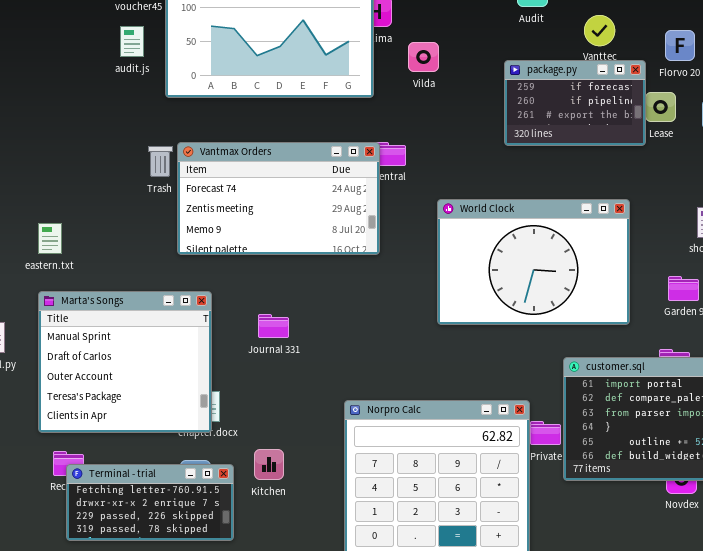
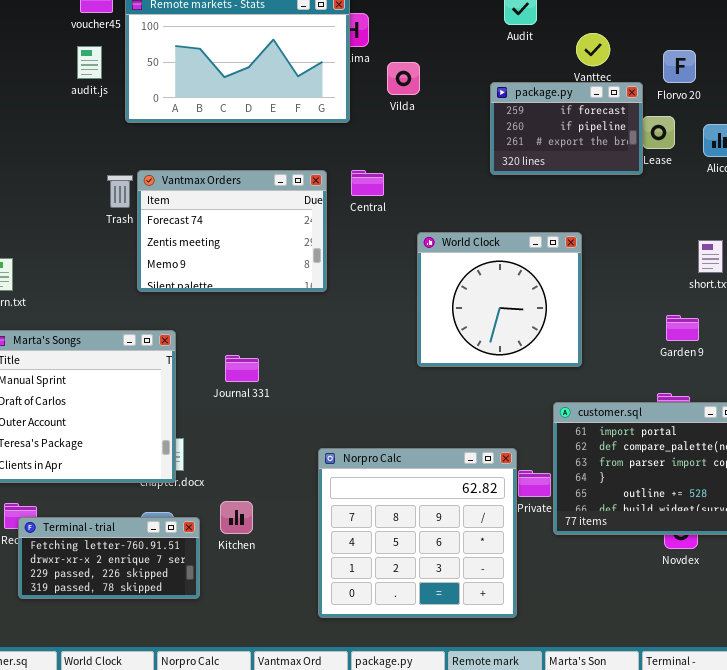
Vantmax Orders: [177,142,380,255] -> [137,170,327,292], resized
World Clock: [437,199,630,325] -> [417,232,582,367], resized

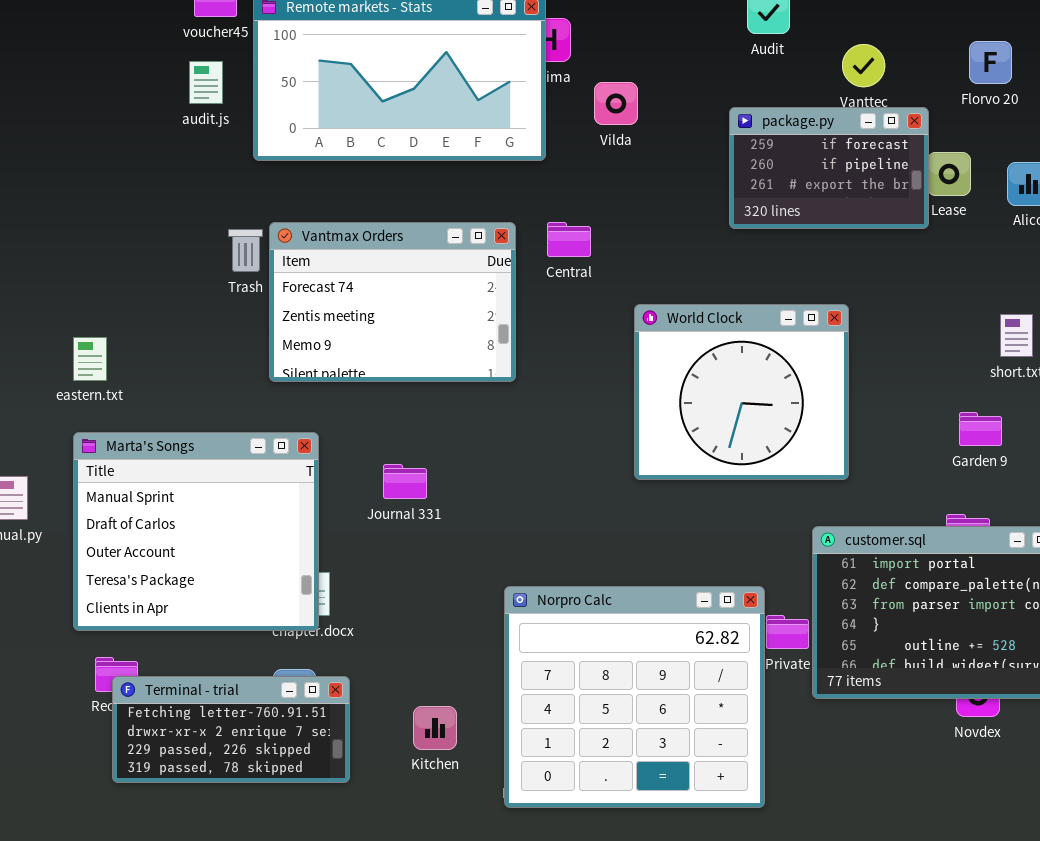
Florvo 20: [663,50,696,83] -> [969,41,1012,84], moved
Kitchen: [220,501,253,534] -> [413,706,457,750], moved

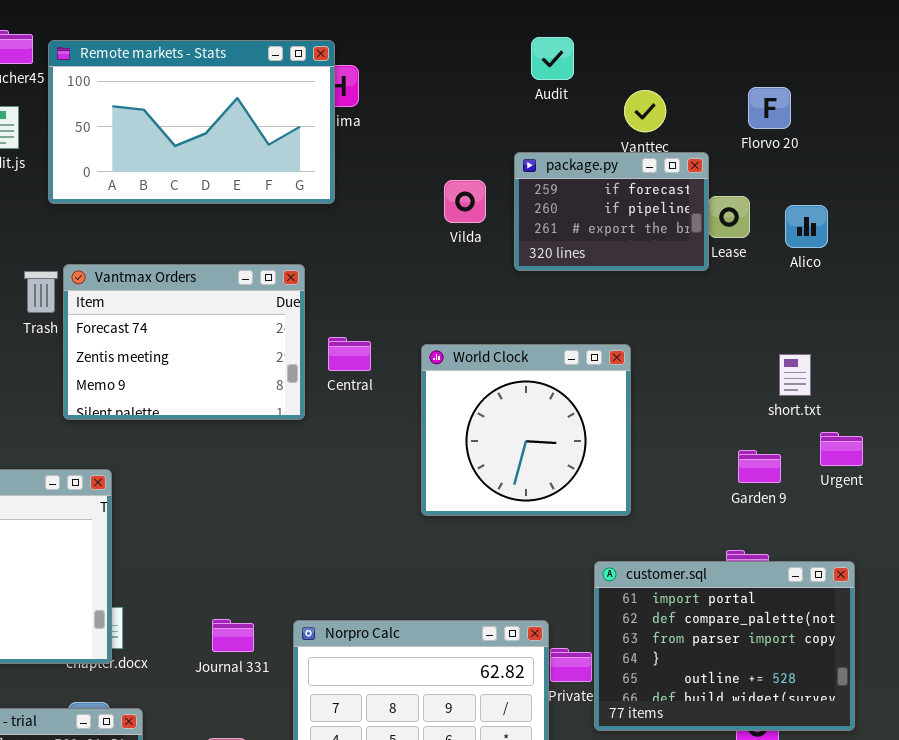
Vilda: [594,82,638,125] -> [444,180,486,223], moved
Central: [547,222,591,257] -> [328,337,371,371], moved
Journal 331: [383,464,427,499] -> [212,619,254,652], moved

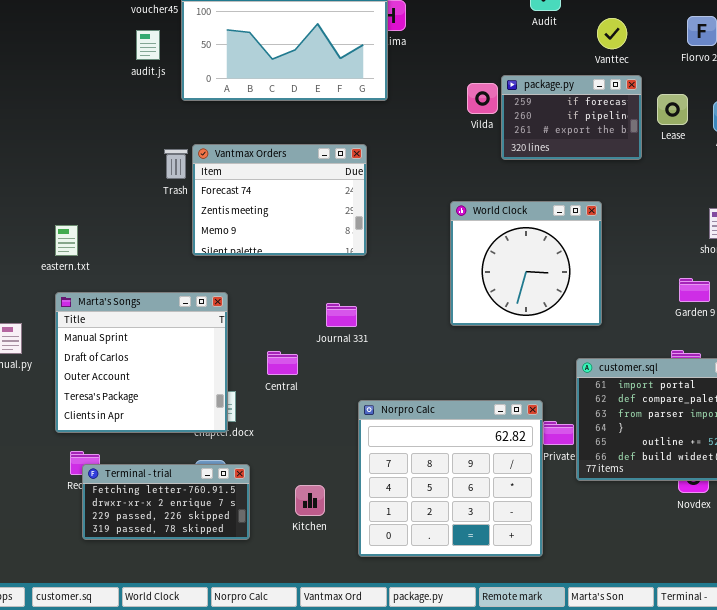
package.py: [514,152,709,271] -> [501,75,642,160], moved
Central: [328,337,371,371] -> [267,351,298,375], moved
Journal 331: [212,619,254,652] -> [326,303,357,327], moved

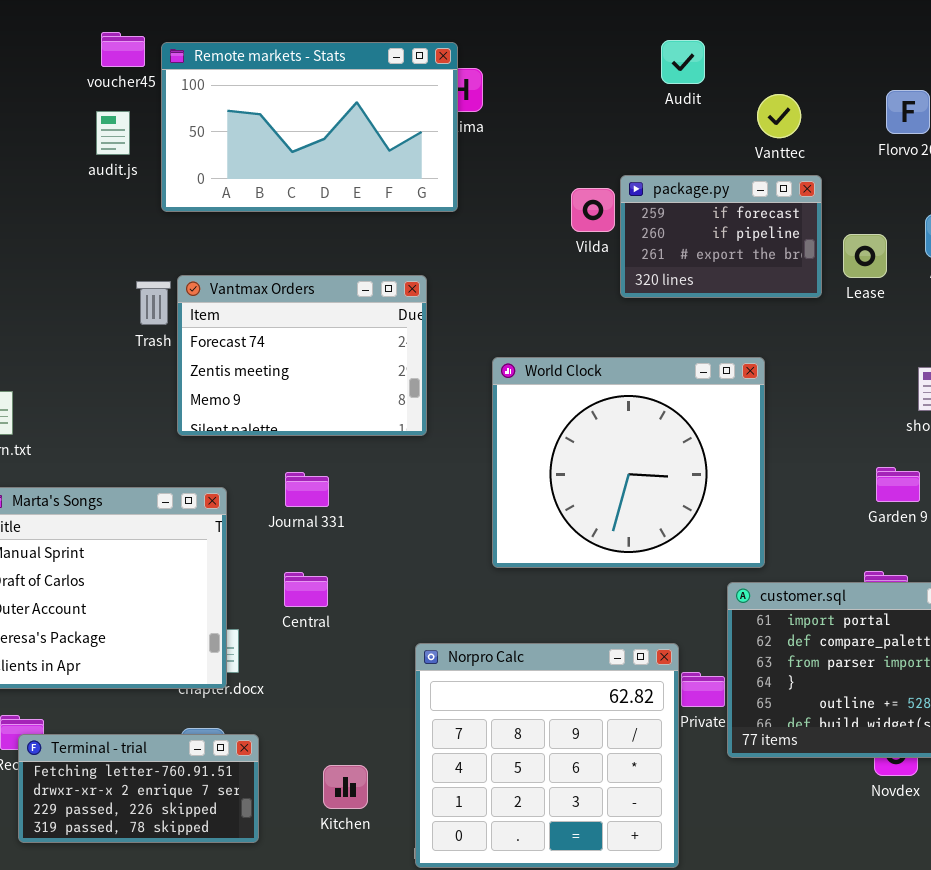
Lease: [657,94,688,125] -> [843,234,887,278], moved
World Clock: [450,201,602,326] -> [492,357,765,568], resized
Journal 331: [326,303,357,327] -> [285,472,329,507], moved

